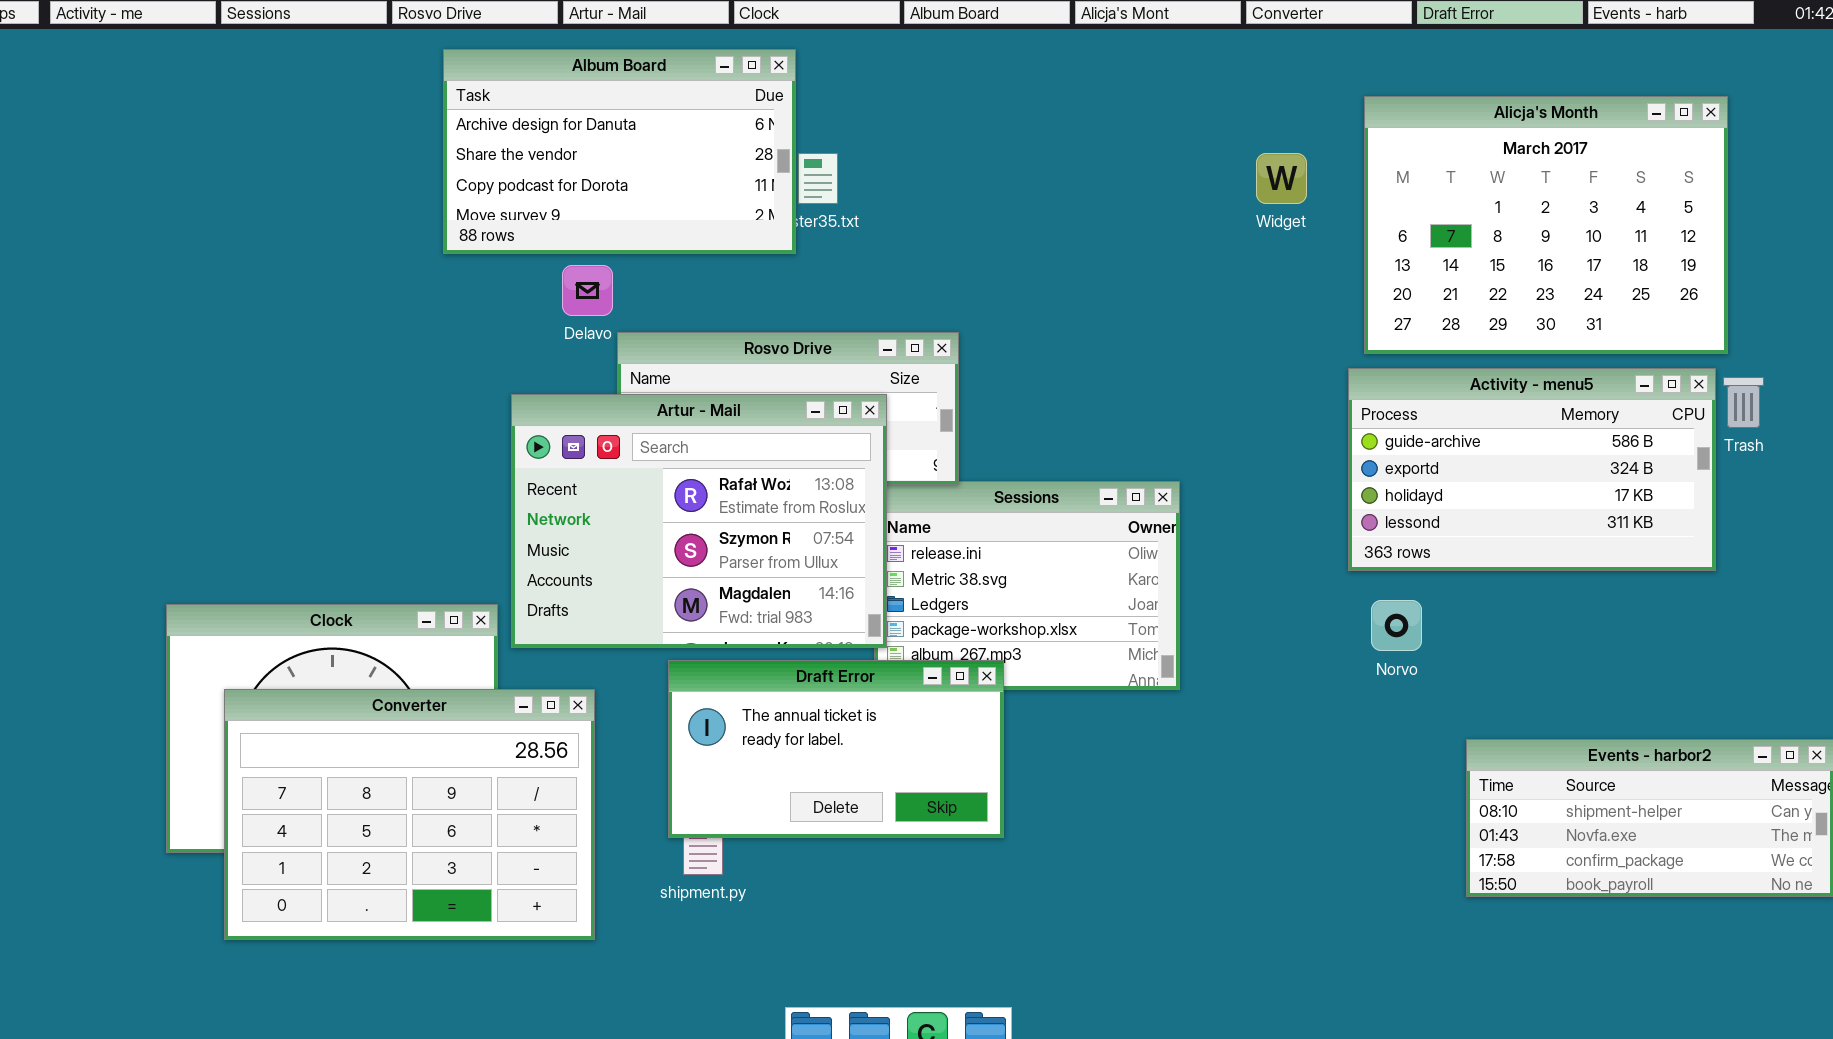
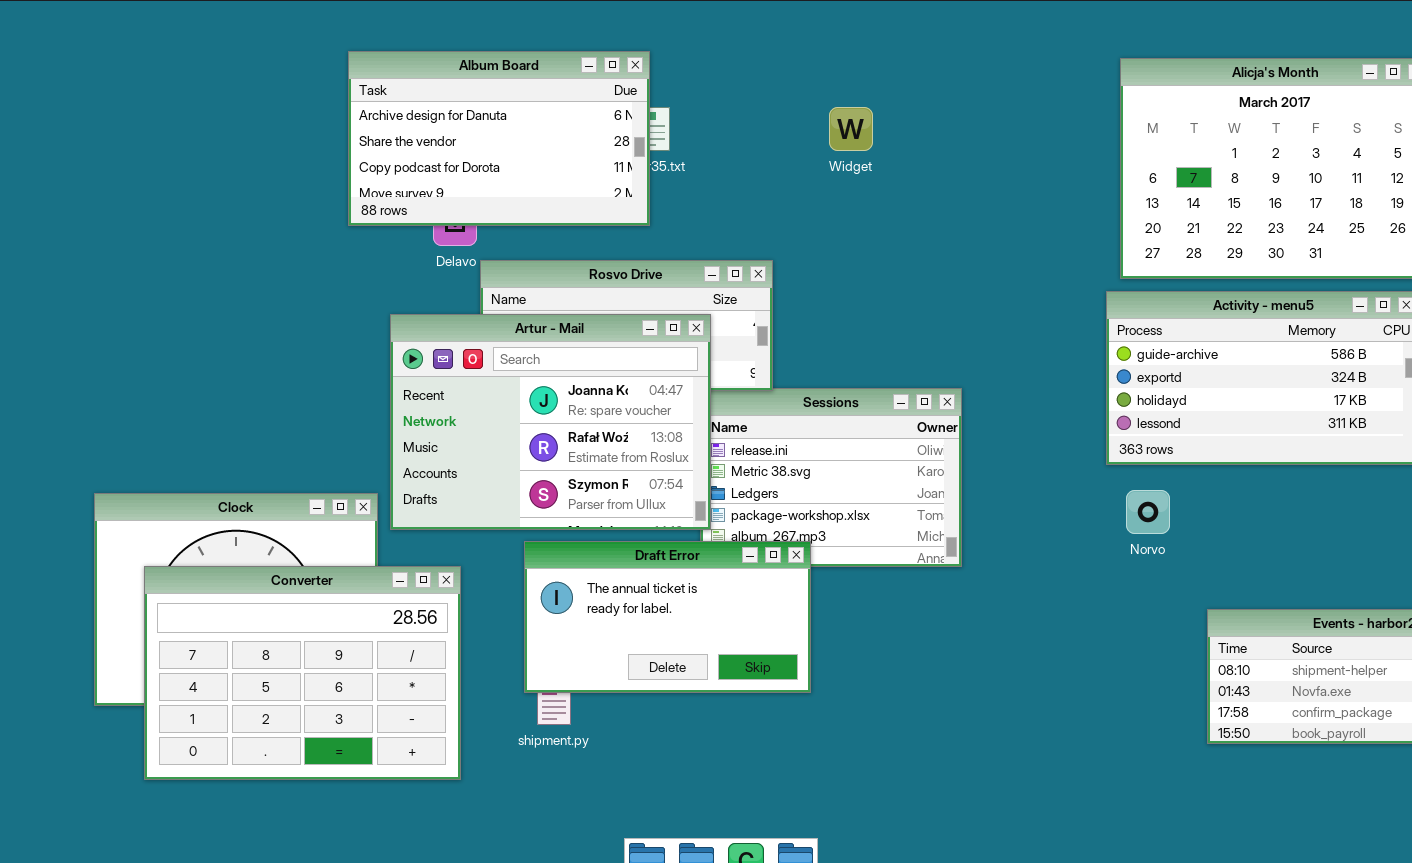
Album Board: [443,49,796,254] -> [348,51,650,226], moved
Widget: [1256,153,1307,204] -> [829,107,873,151], moved
Artur - Mail: [511,394,887,648] -> [390,314,711,530], scrolled up 1 row

